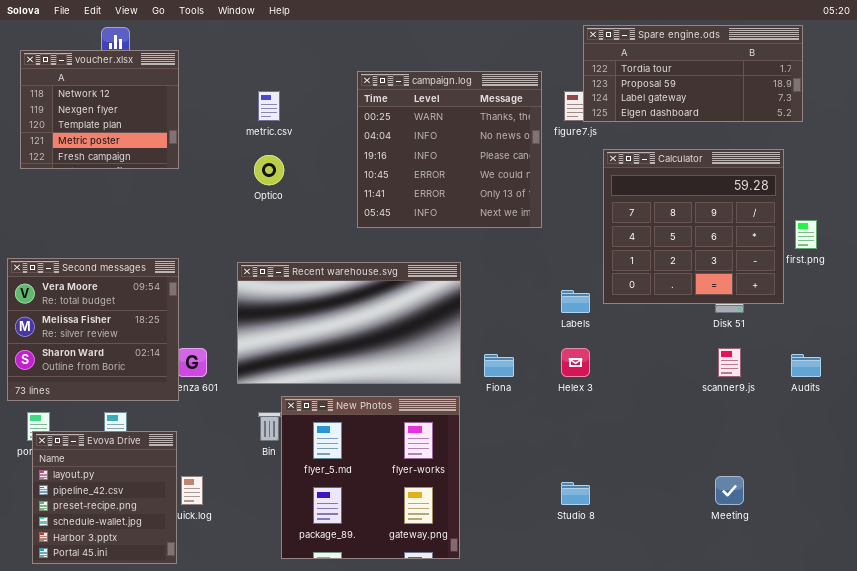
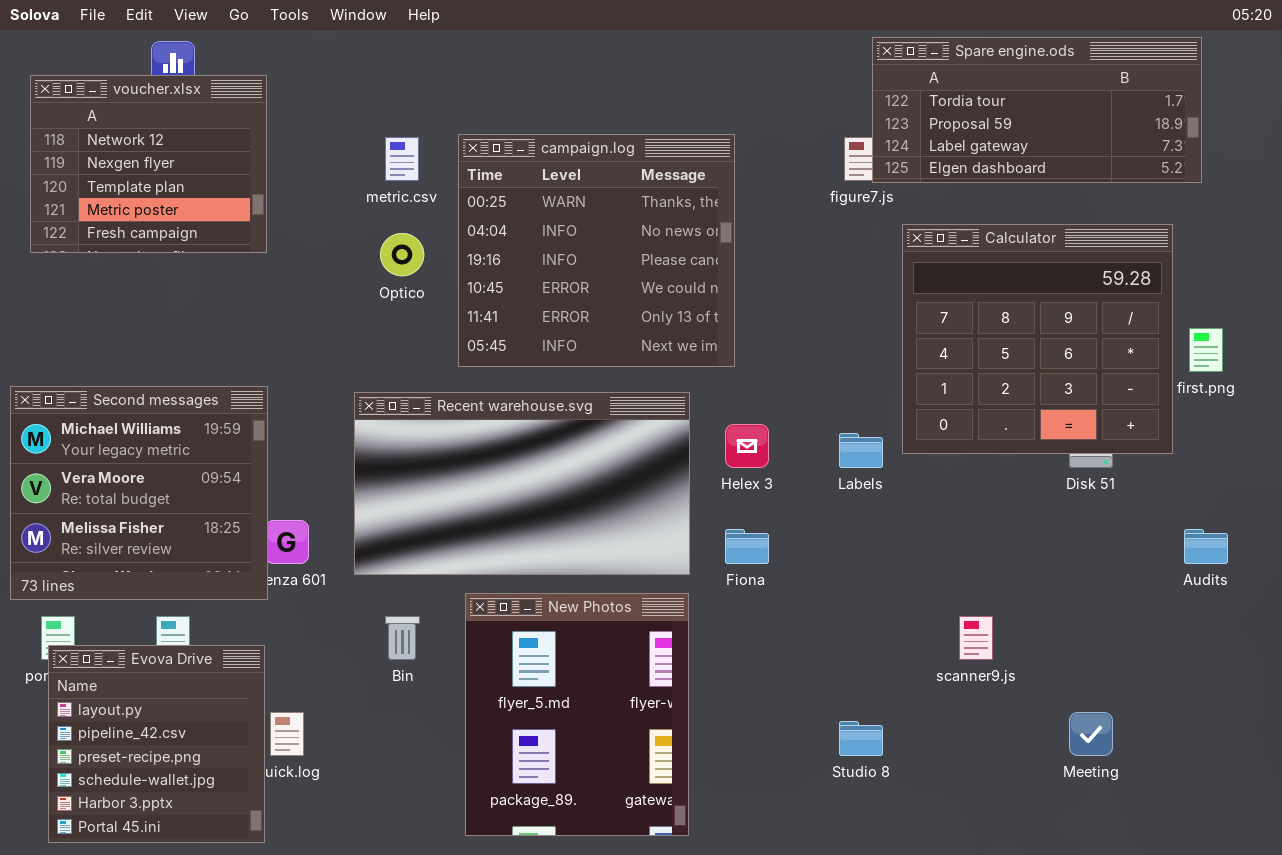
campaign.log: [357,71,542,228] -> [458,134,735,367], moved
Second messages: [7,258,179,401] -> [10,386,268,600], scrolled up 1 row
Helex 3: [561,348,590,377] -> [725,424,769,468], moved
scanner9.js: [718,348,741,377] -> [959,616,993,660], moved
New Photos: [281,396,460,559] -> [465,593,689,836], resized

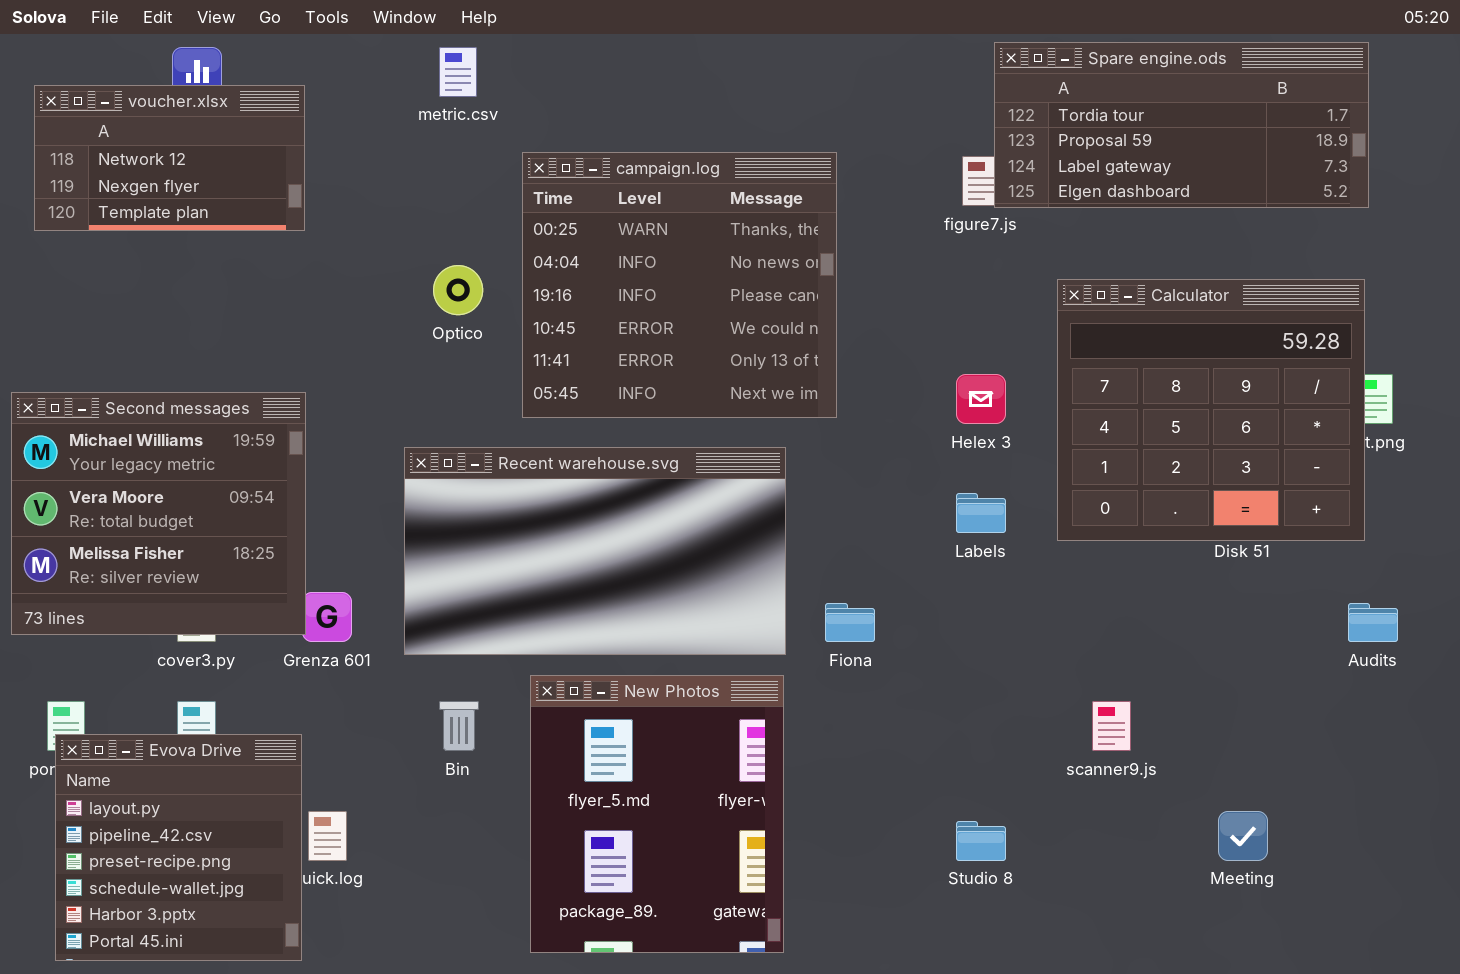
voucher.xlsx: [30,75,267,253] -> [34,85,305,231], resized
metric.csv: [385,137,419,181] -> [439,47,477,97], moved
Calculator: [902,224,1173,454] -> [1057,279,1365,541], moved
Second messages: [10,386,268,600] -> [11,392,306,635], moved
Helex 3: [725,424,769,468] -> [956,374,1006,424], moved

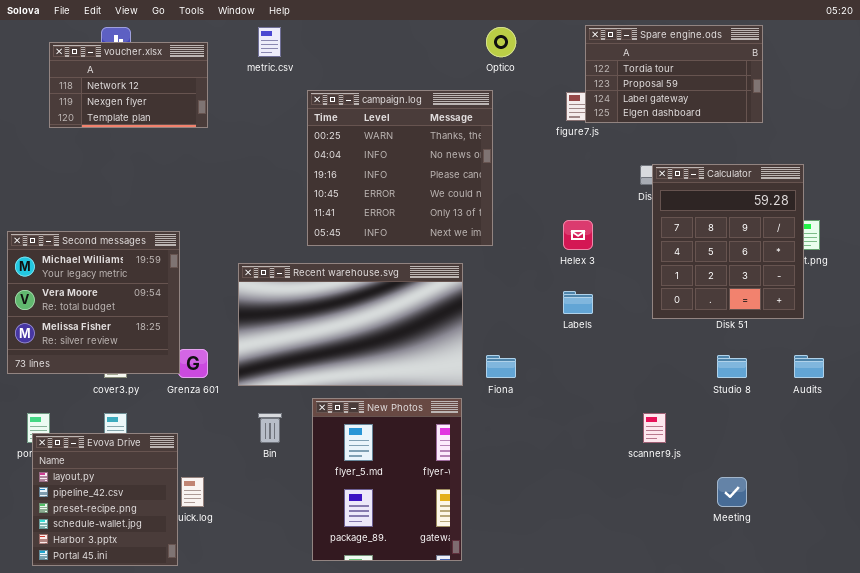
Spare engine.ods: [994,42,1369,208] -> [585,25,763,123], resized
voucher.xlsx: [34,85,305,231] -> [49,42,208,128], moved
Optico: [433,265,483,315] -> [486,27,516,57], moved
Calculator: [1057,279,1365,541] -> [652,164,804,319], resized
Studio 8: [956,821,1006,861] -> [717,355,747,378], moved

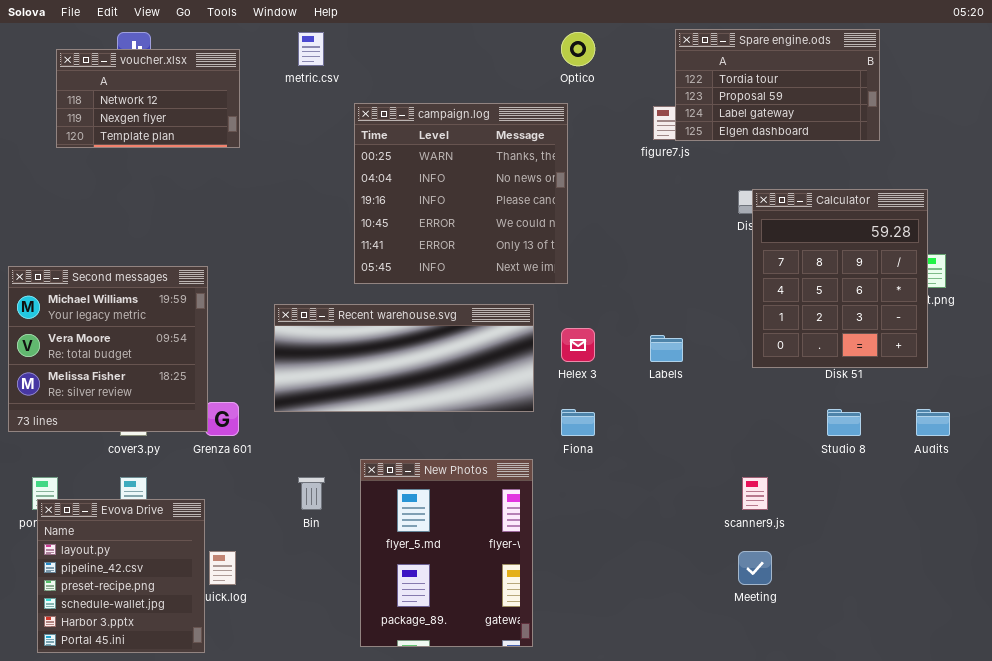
Helex 3: [563,220,593,250] -> [561,328,595,362], moved
Recent warehouse.svg: [238,263,463,386] -> [274,304,534,412], resized
Meeting: [717,477,747,507] -> [738,551,772,585], moved

